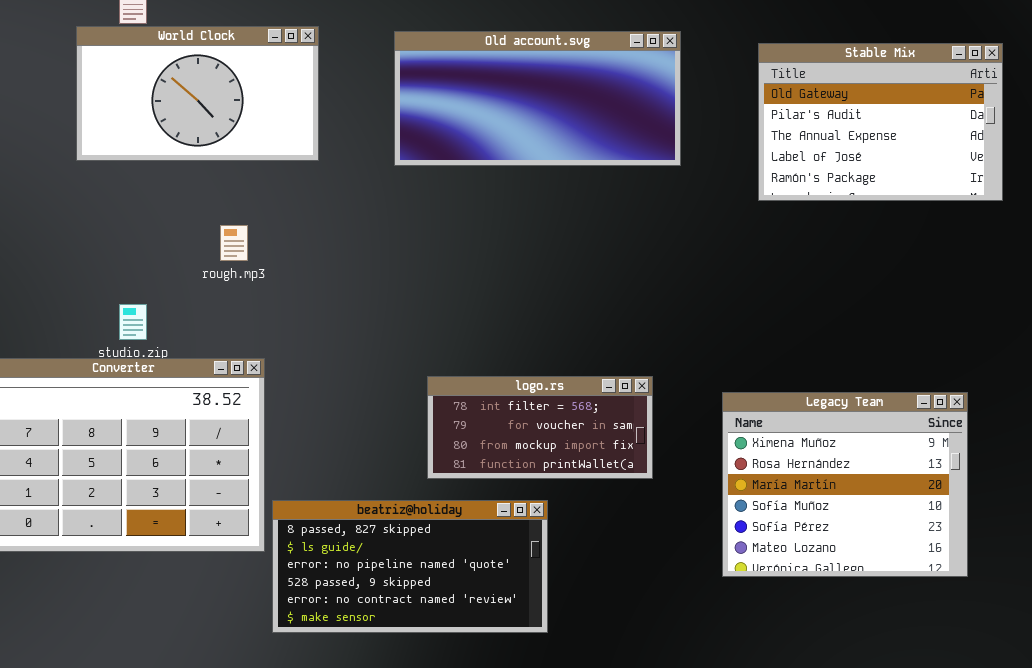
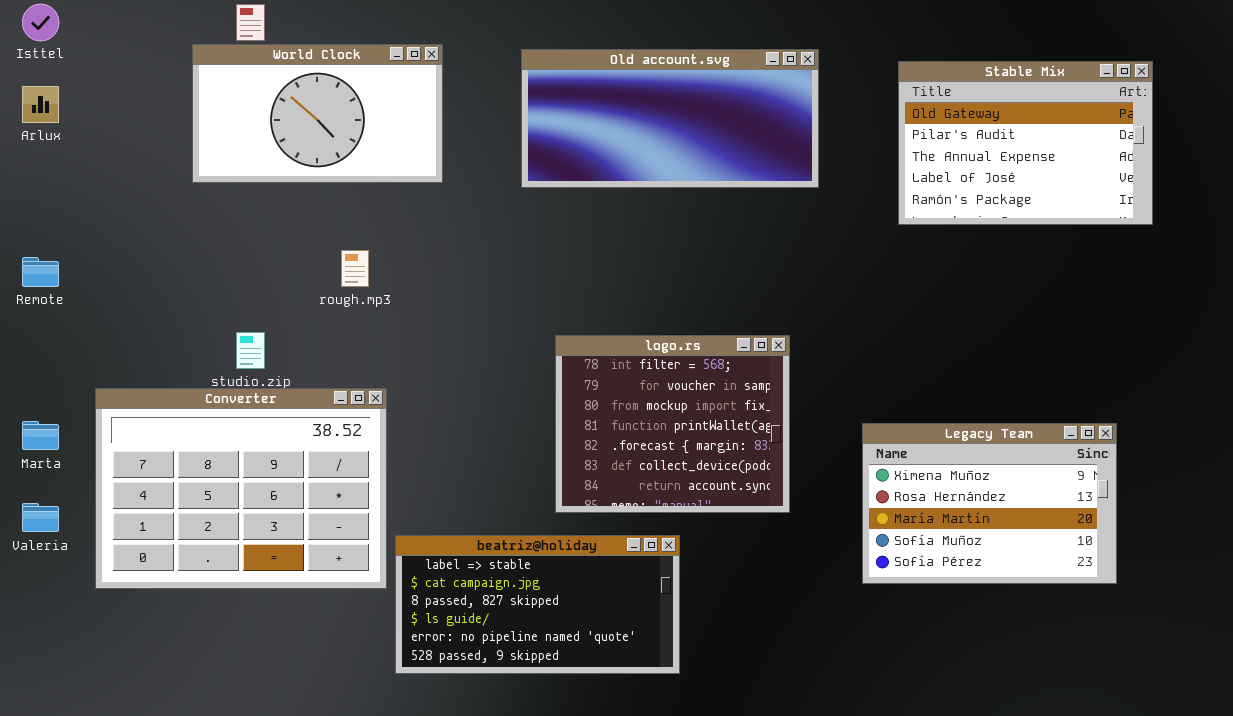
logo.rs: [427,376,653,479] -> [555,335,790,513], resized
Legacy Team: [722,392,968,577] -> [862,423,1117,584], resized
beatriz@holiday: [272,500,548,633] -> [395,535,680,674], scrolled up 2 rows

